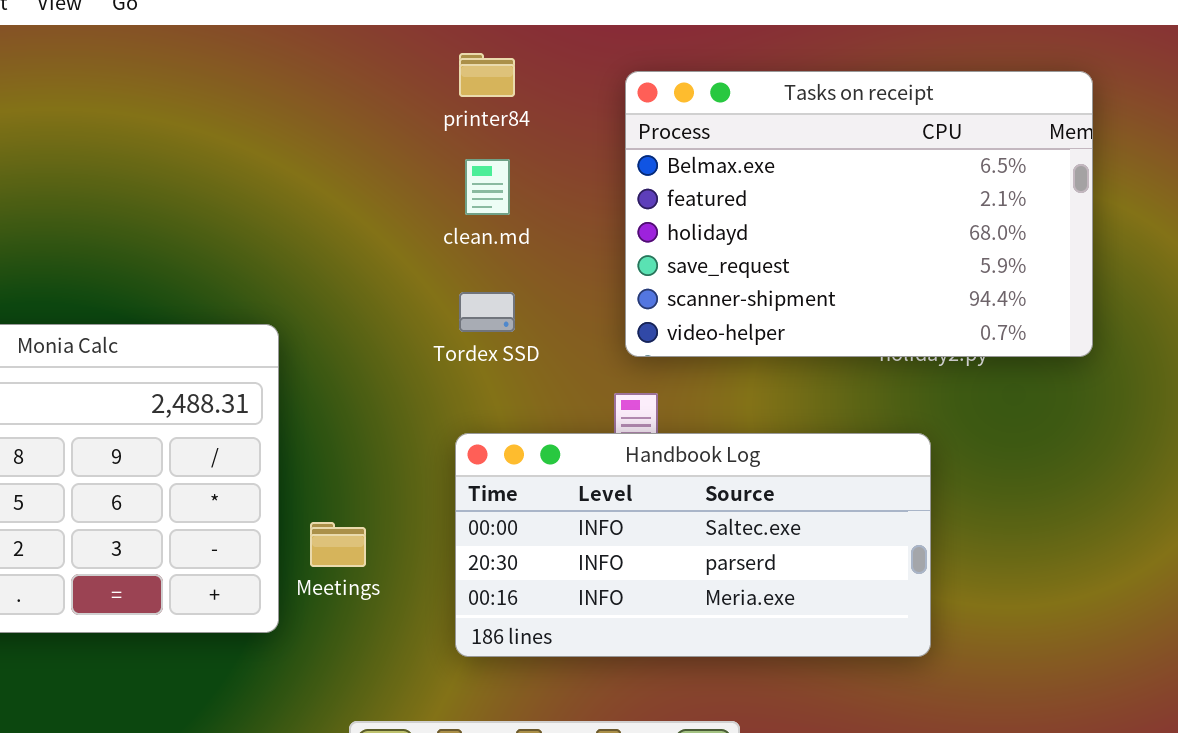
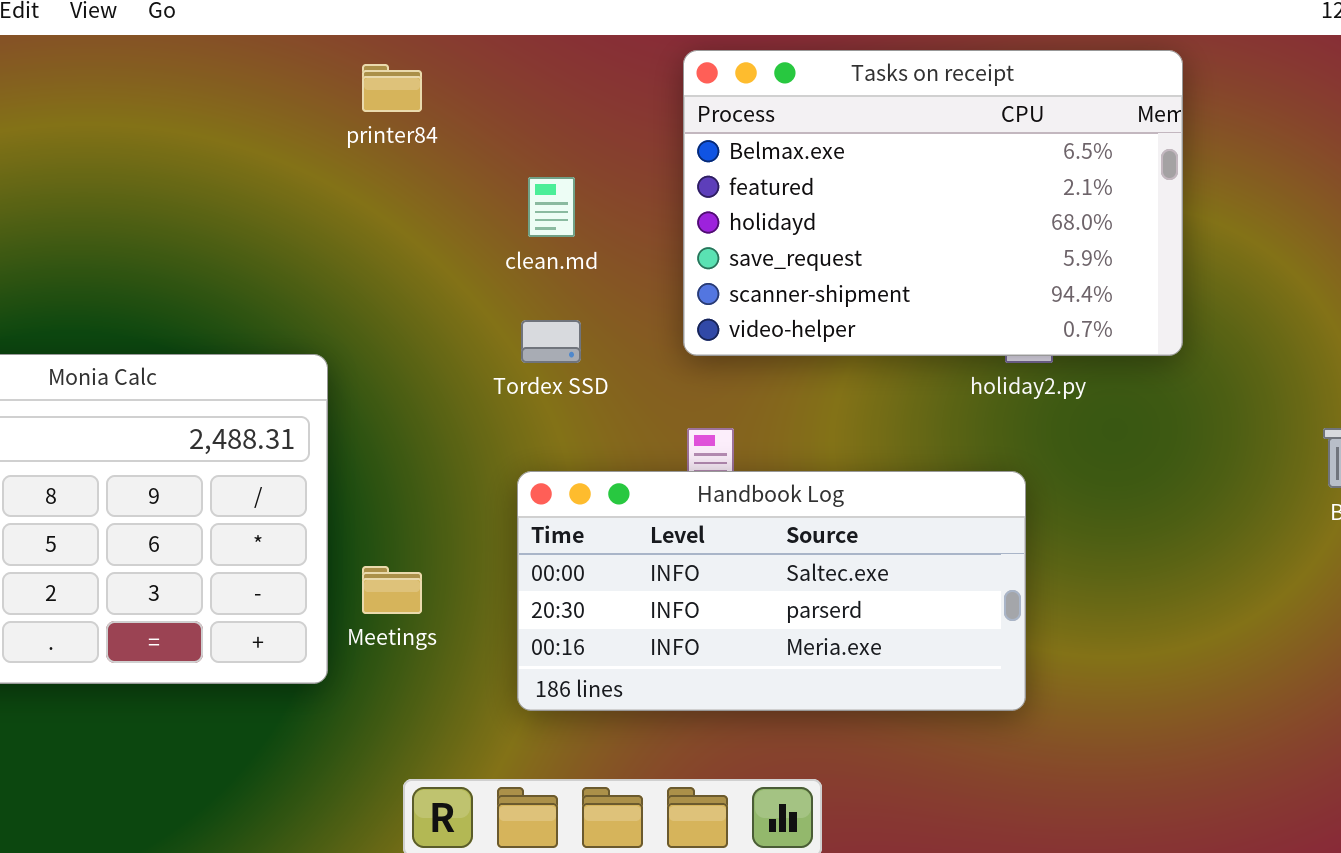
printer84: [459,53,515,97] -> [362,64,422,112], moved
Tasks on receipt: [625,71,1093,357] -> [683,50,1183,356], moved

